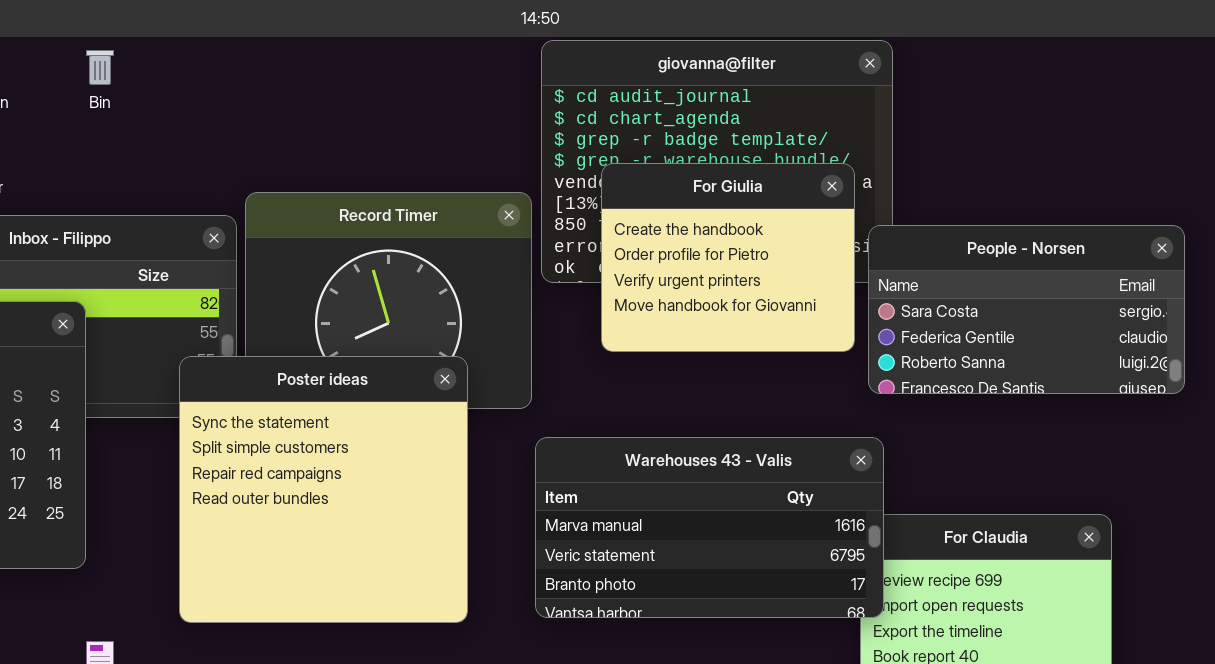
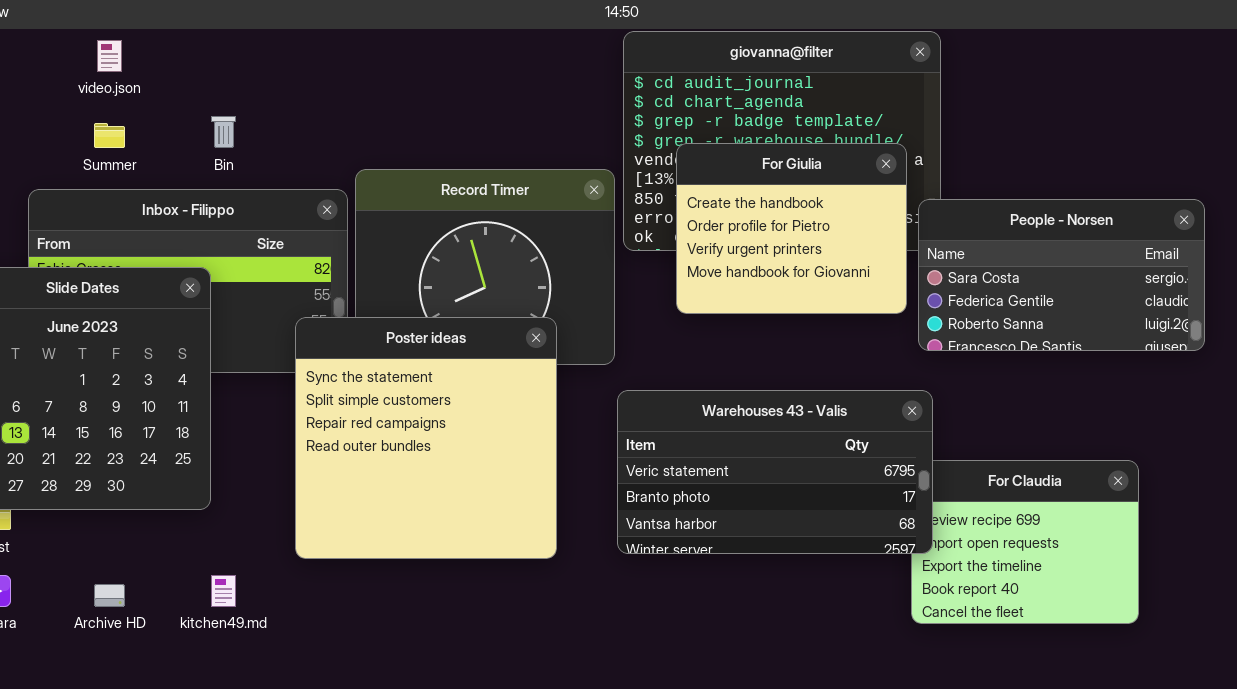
Bin: [86,50,114,85] -> [211,116,236,148], moved
Warehouses 43 - Valis: [535,437,884,618] -> [617,390,933,554], scrolled down 1 row

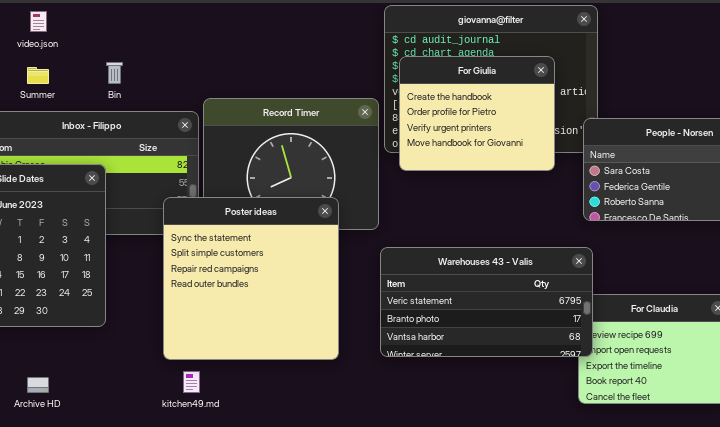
For Giulia: [676,143,907,314] -> [399,56,555,171], moved
kitchen49.md: [211,575,236,607] -> [183,371,200,393], moved

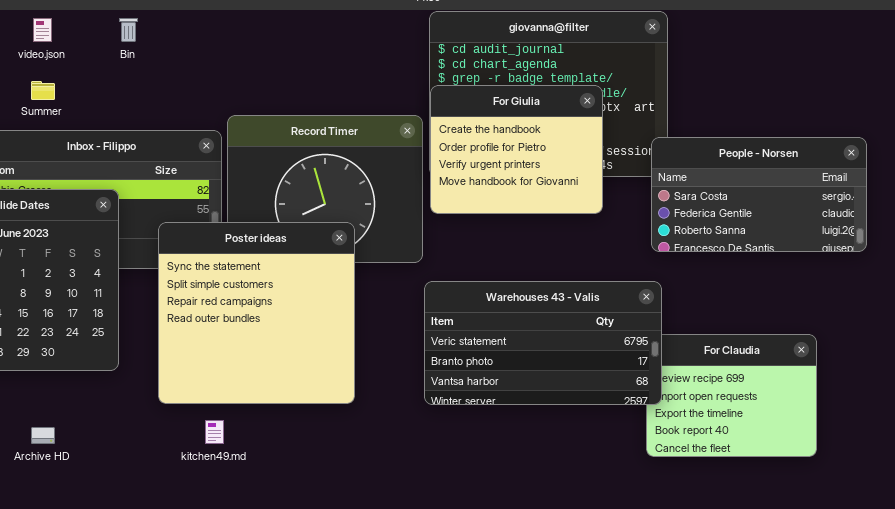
For Giulia: [399,56,555,171] -> [430,85,603,214], moved
Bin: [106,62,123,84] -> [119,18,138,42], moved
Poster ideas: [163,197,339,360] -> [158,222,355,404], moved

